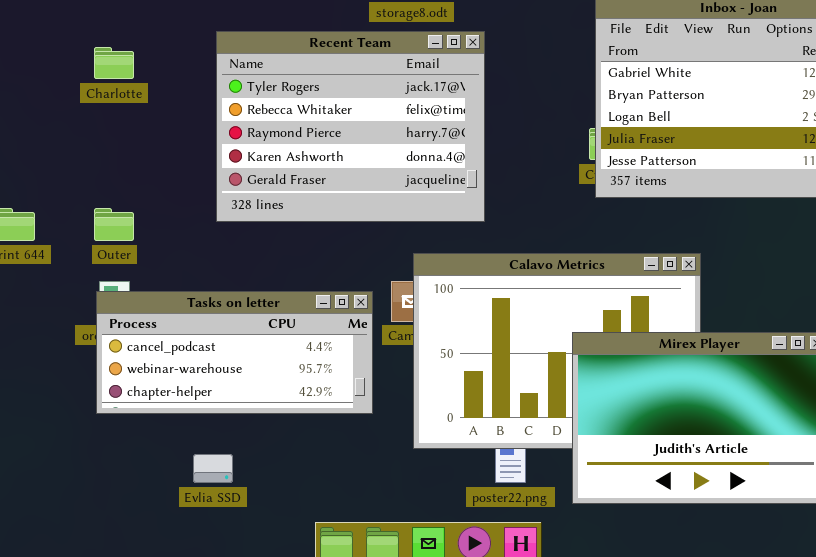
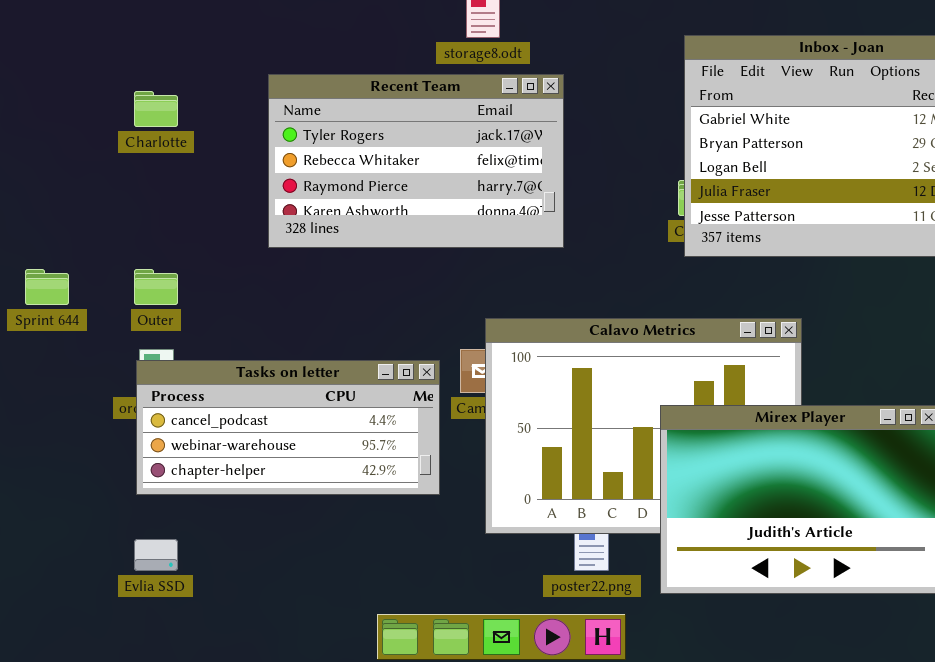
Recent Team: [216,31,485,222] -> [268,74,564,248], resized
Evlia SSD: [193,454,233,483] -> [134,539,178,571], moved

